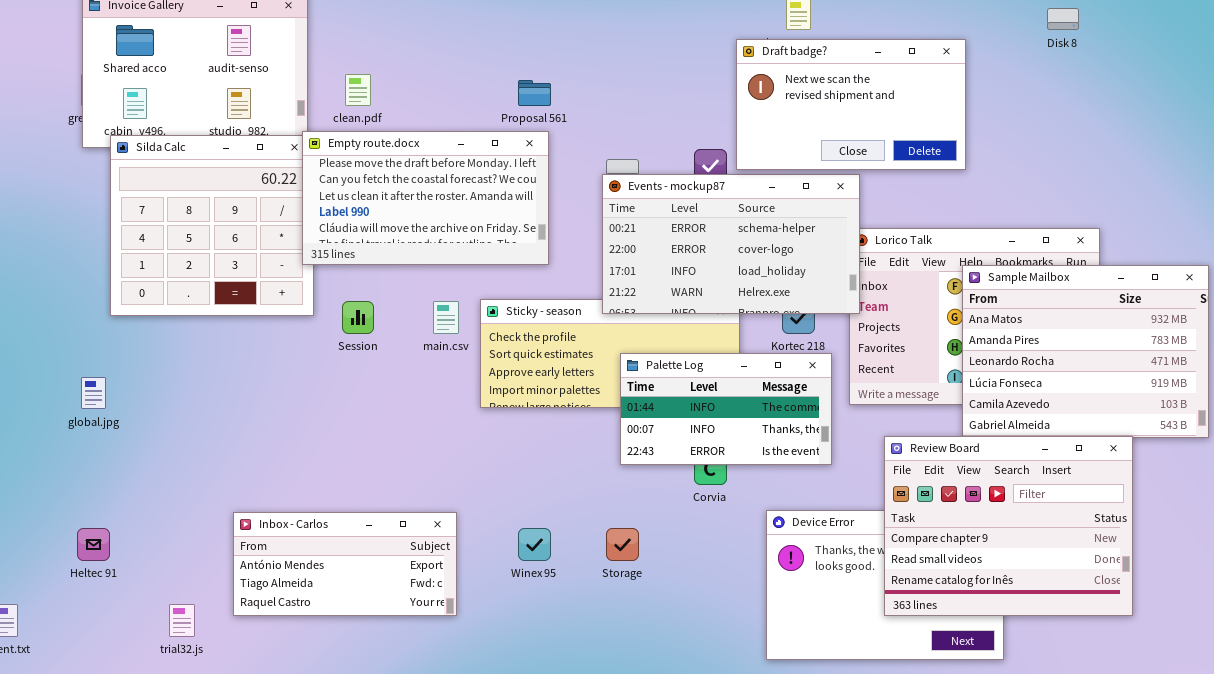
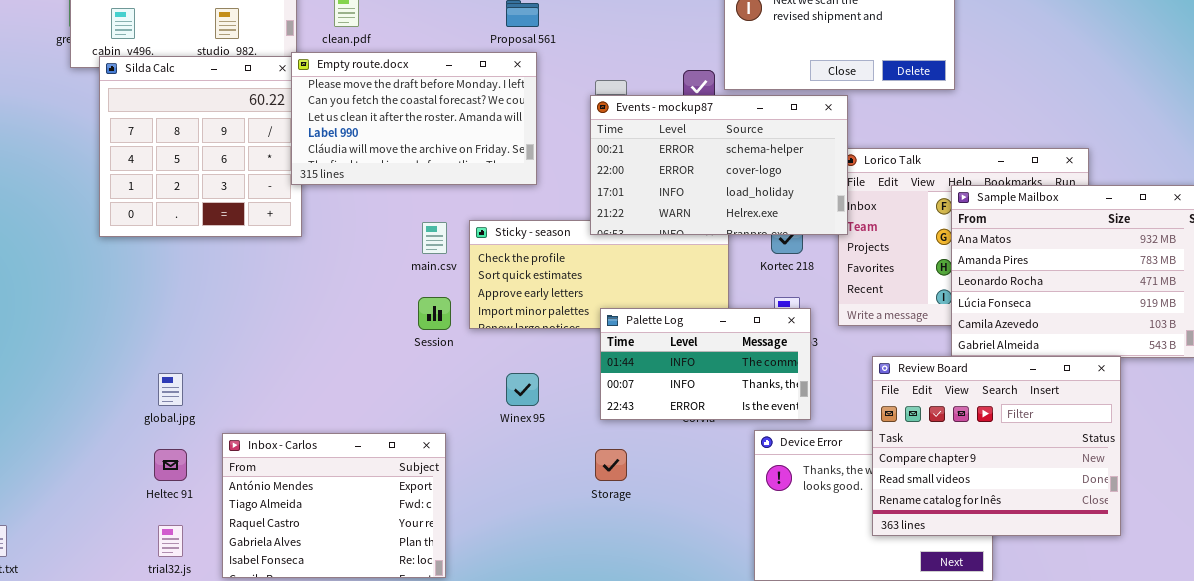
Session: [342,301,374,334] -> [418,297,451,330], moved
Palette Log: [620,353,832,465] -> [600,308,811,420], moved
global.jpg: [81,377,106,409] -> [158,373,183,406], moved
Inbox - Carlos: [233,512,457,616] -> [222,433,446,578], resized
Heltec 91: [77,528,110,561] -> [154,449,187,481], moved
Winex 95: [518,528,551,561] -> [506,373,539,406], moved

